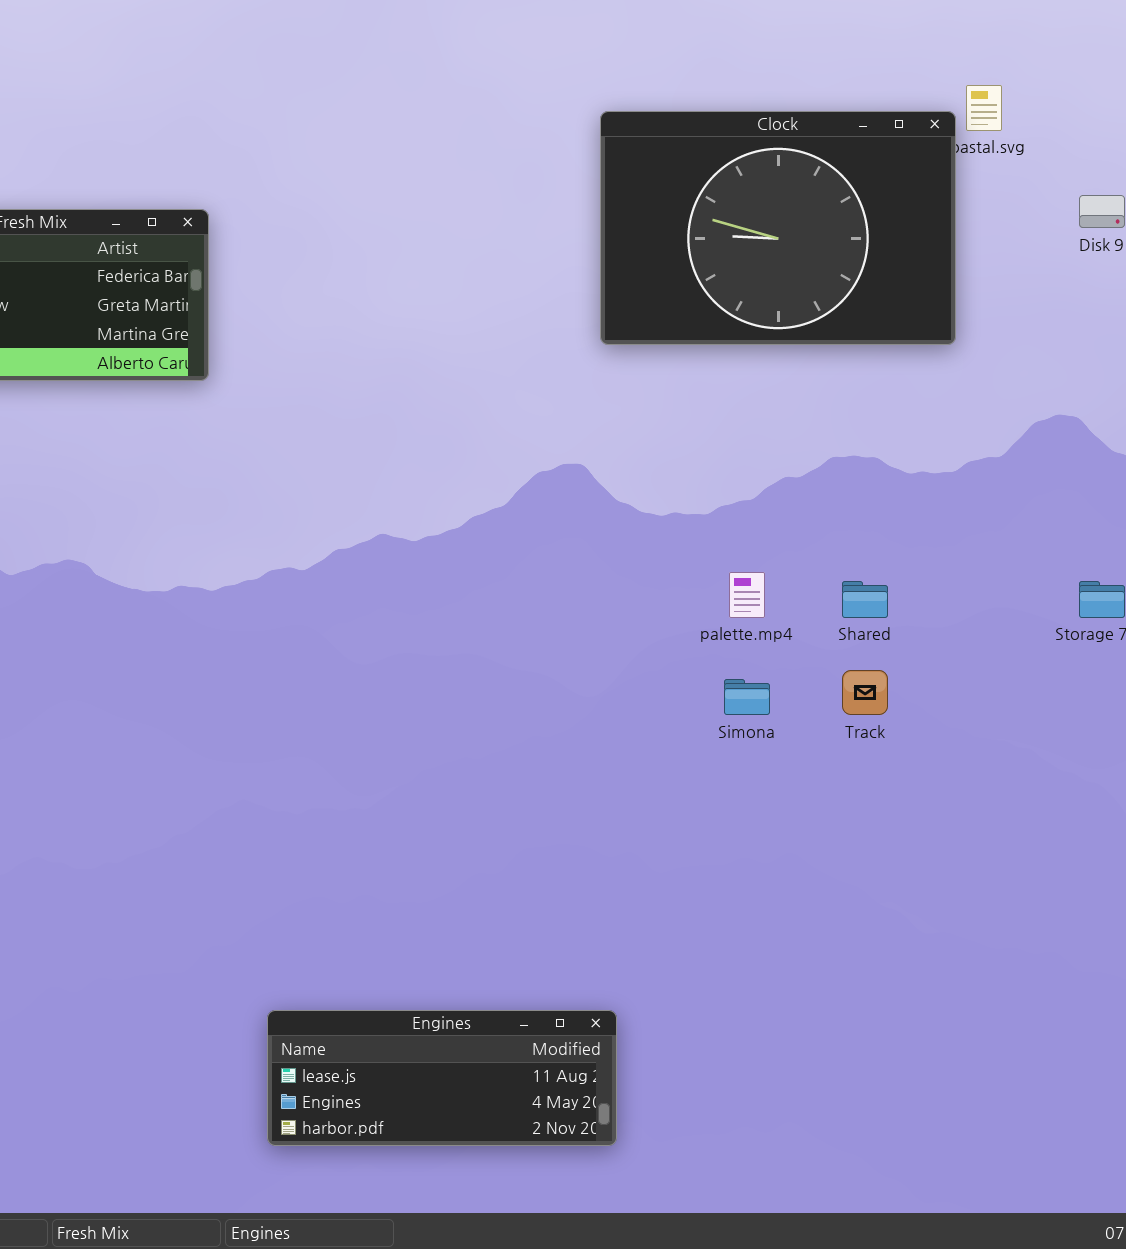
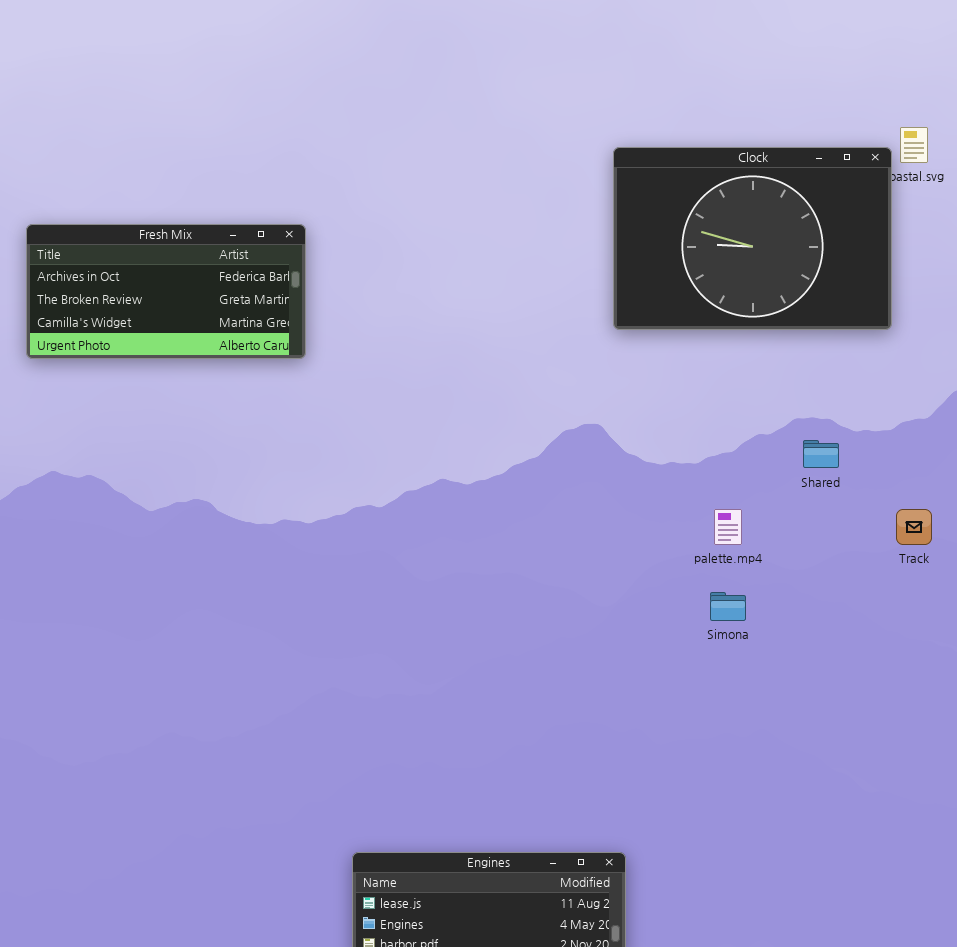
Shared: [842,581,888,618] -> [803,440,839,468], moved
Track: [842,670,888,715] -> [896,509,932,545], moved

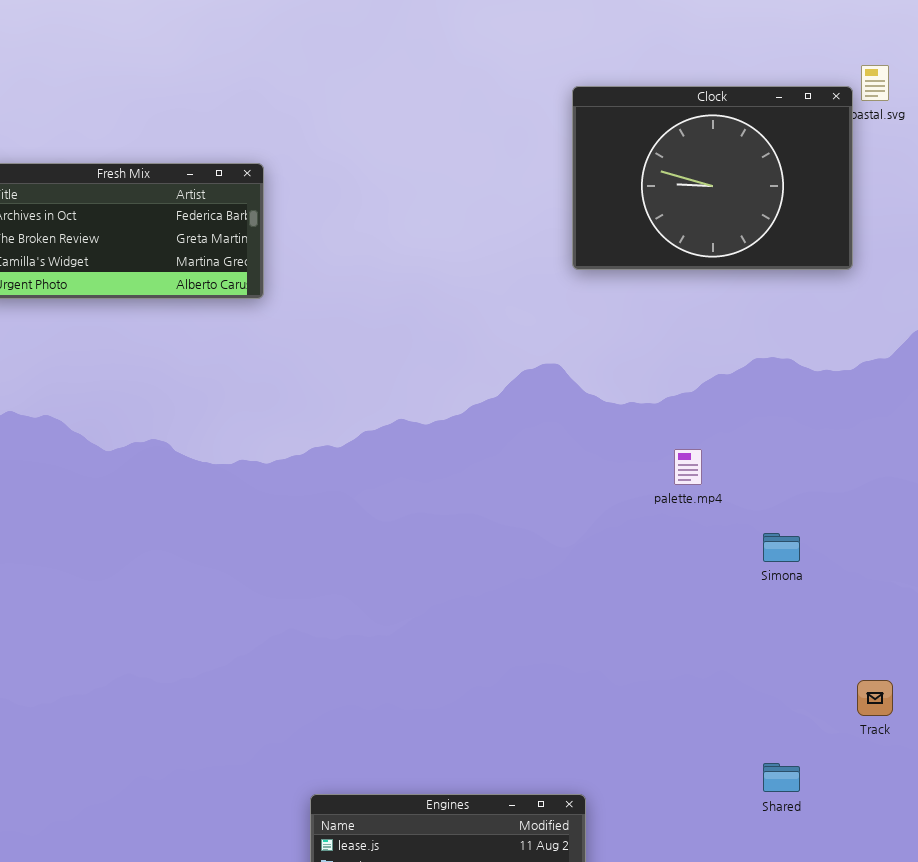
Shared: [803,440,839,468] -> [763,763,800,792], moved
Track: [896,509,932,545] -> [857,680,893,716], moved
Simona: [710,592,746,621] -> [763,533,800,562], moved

